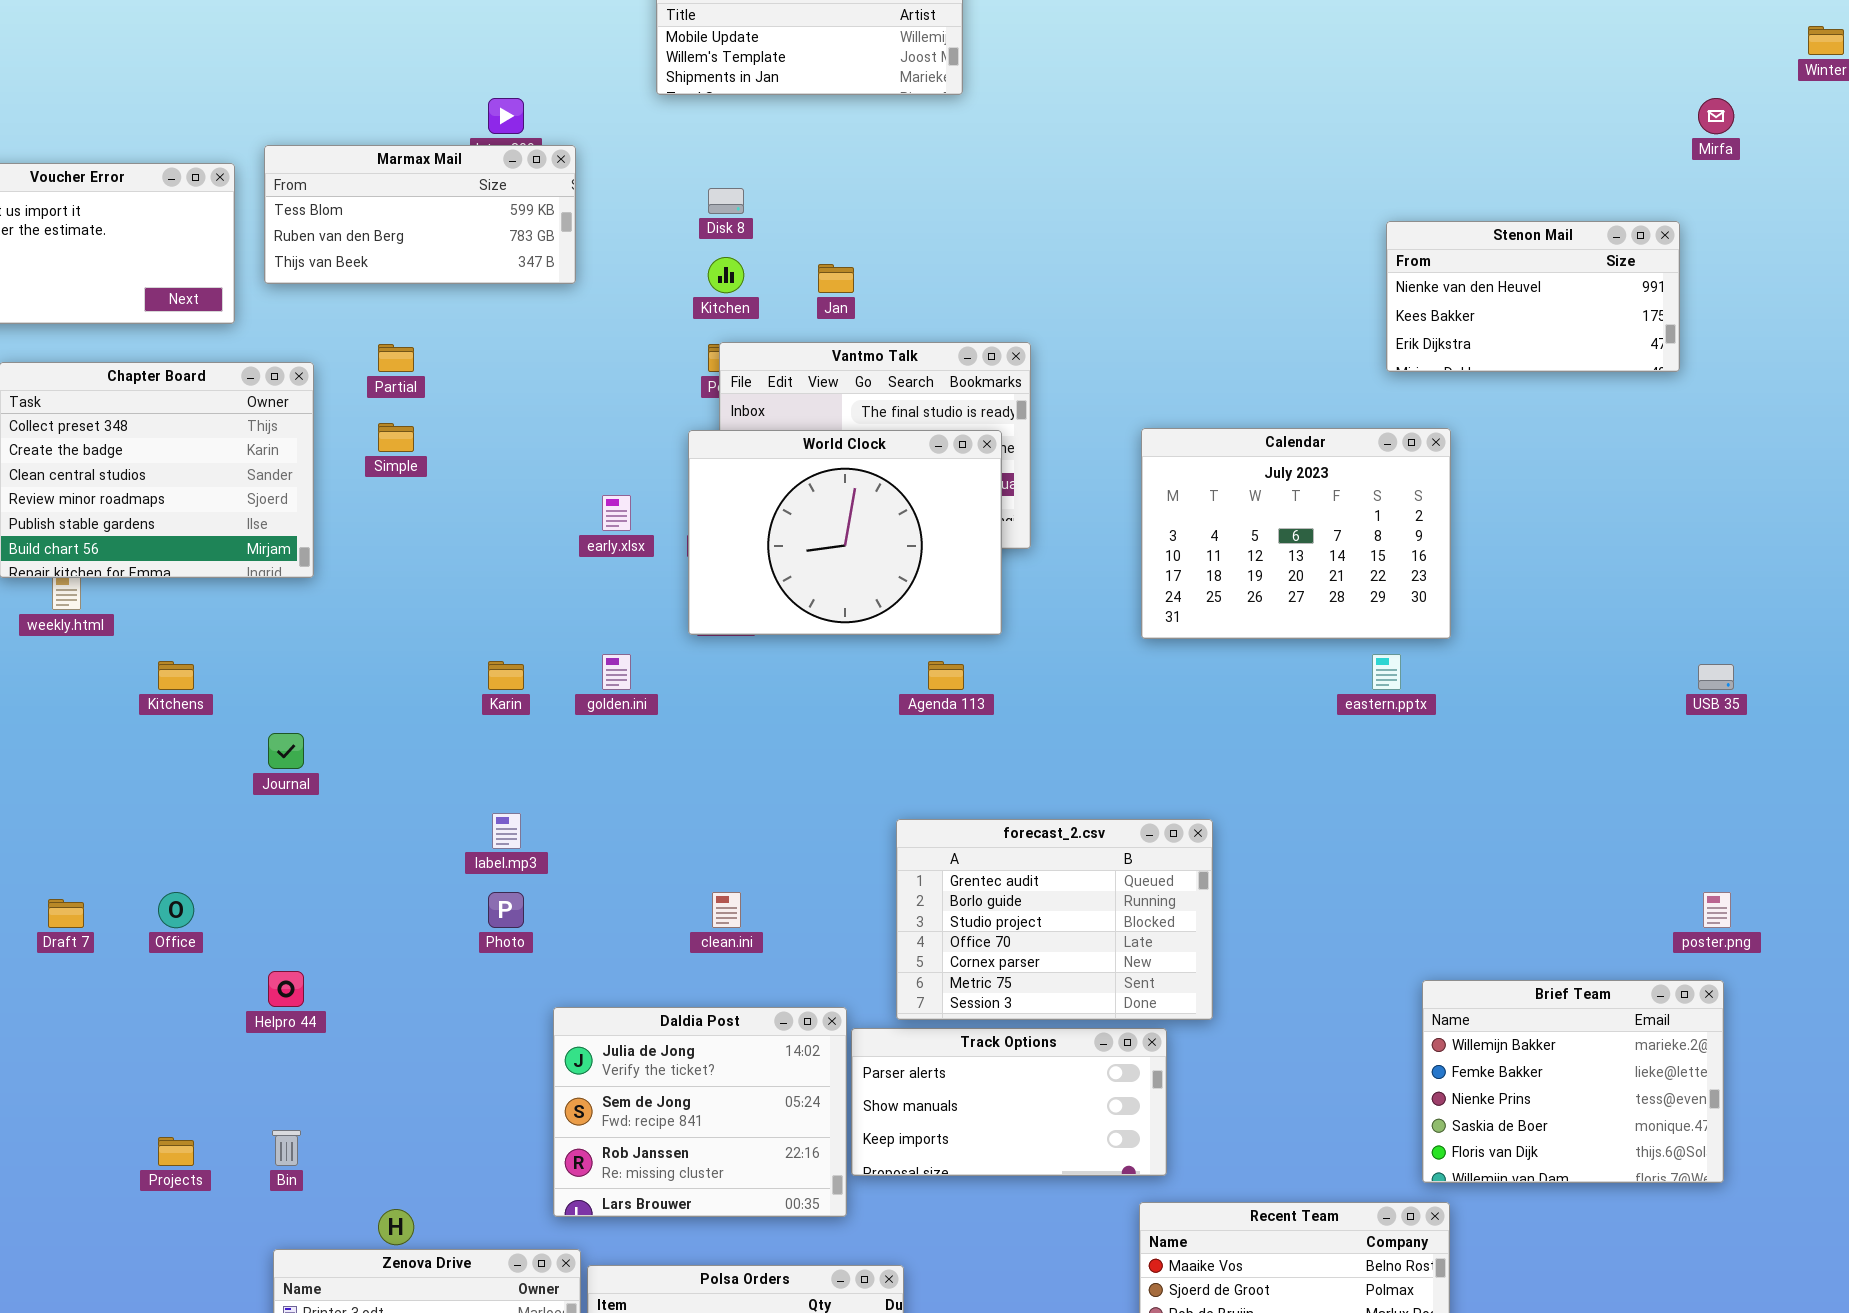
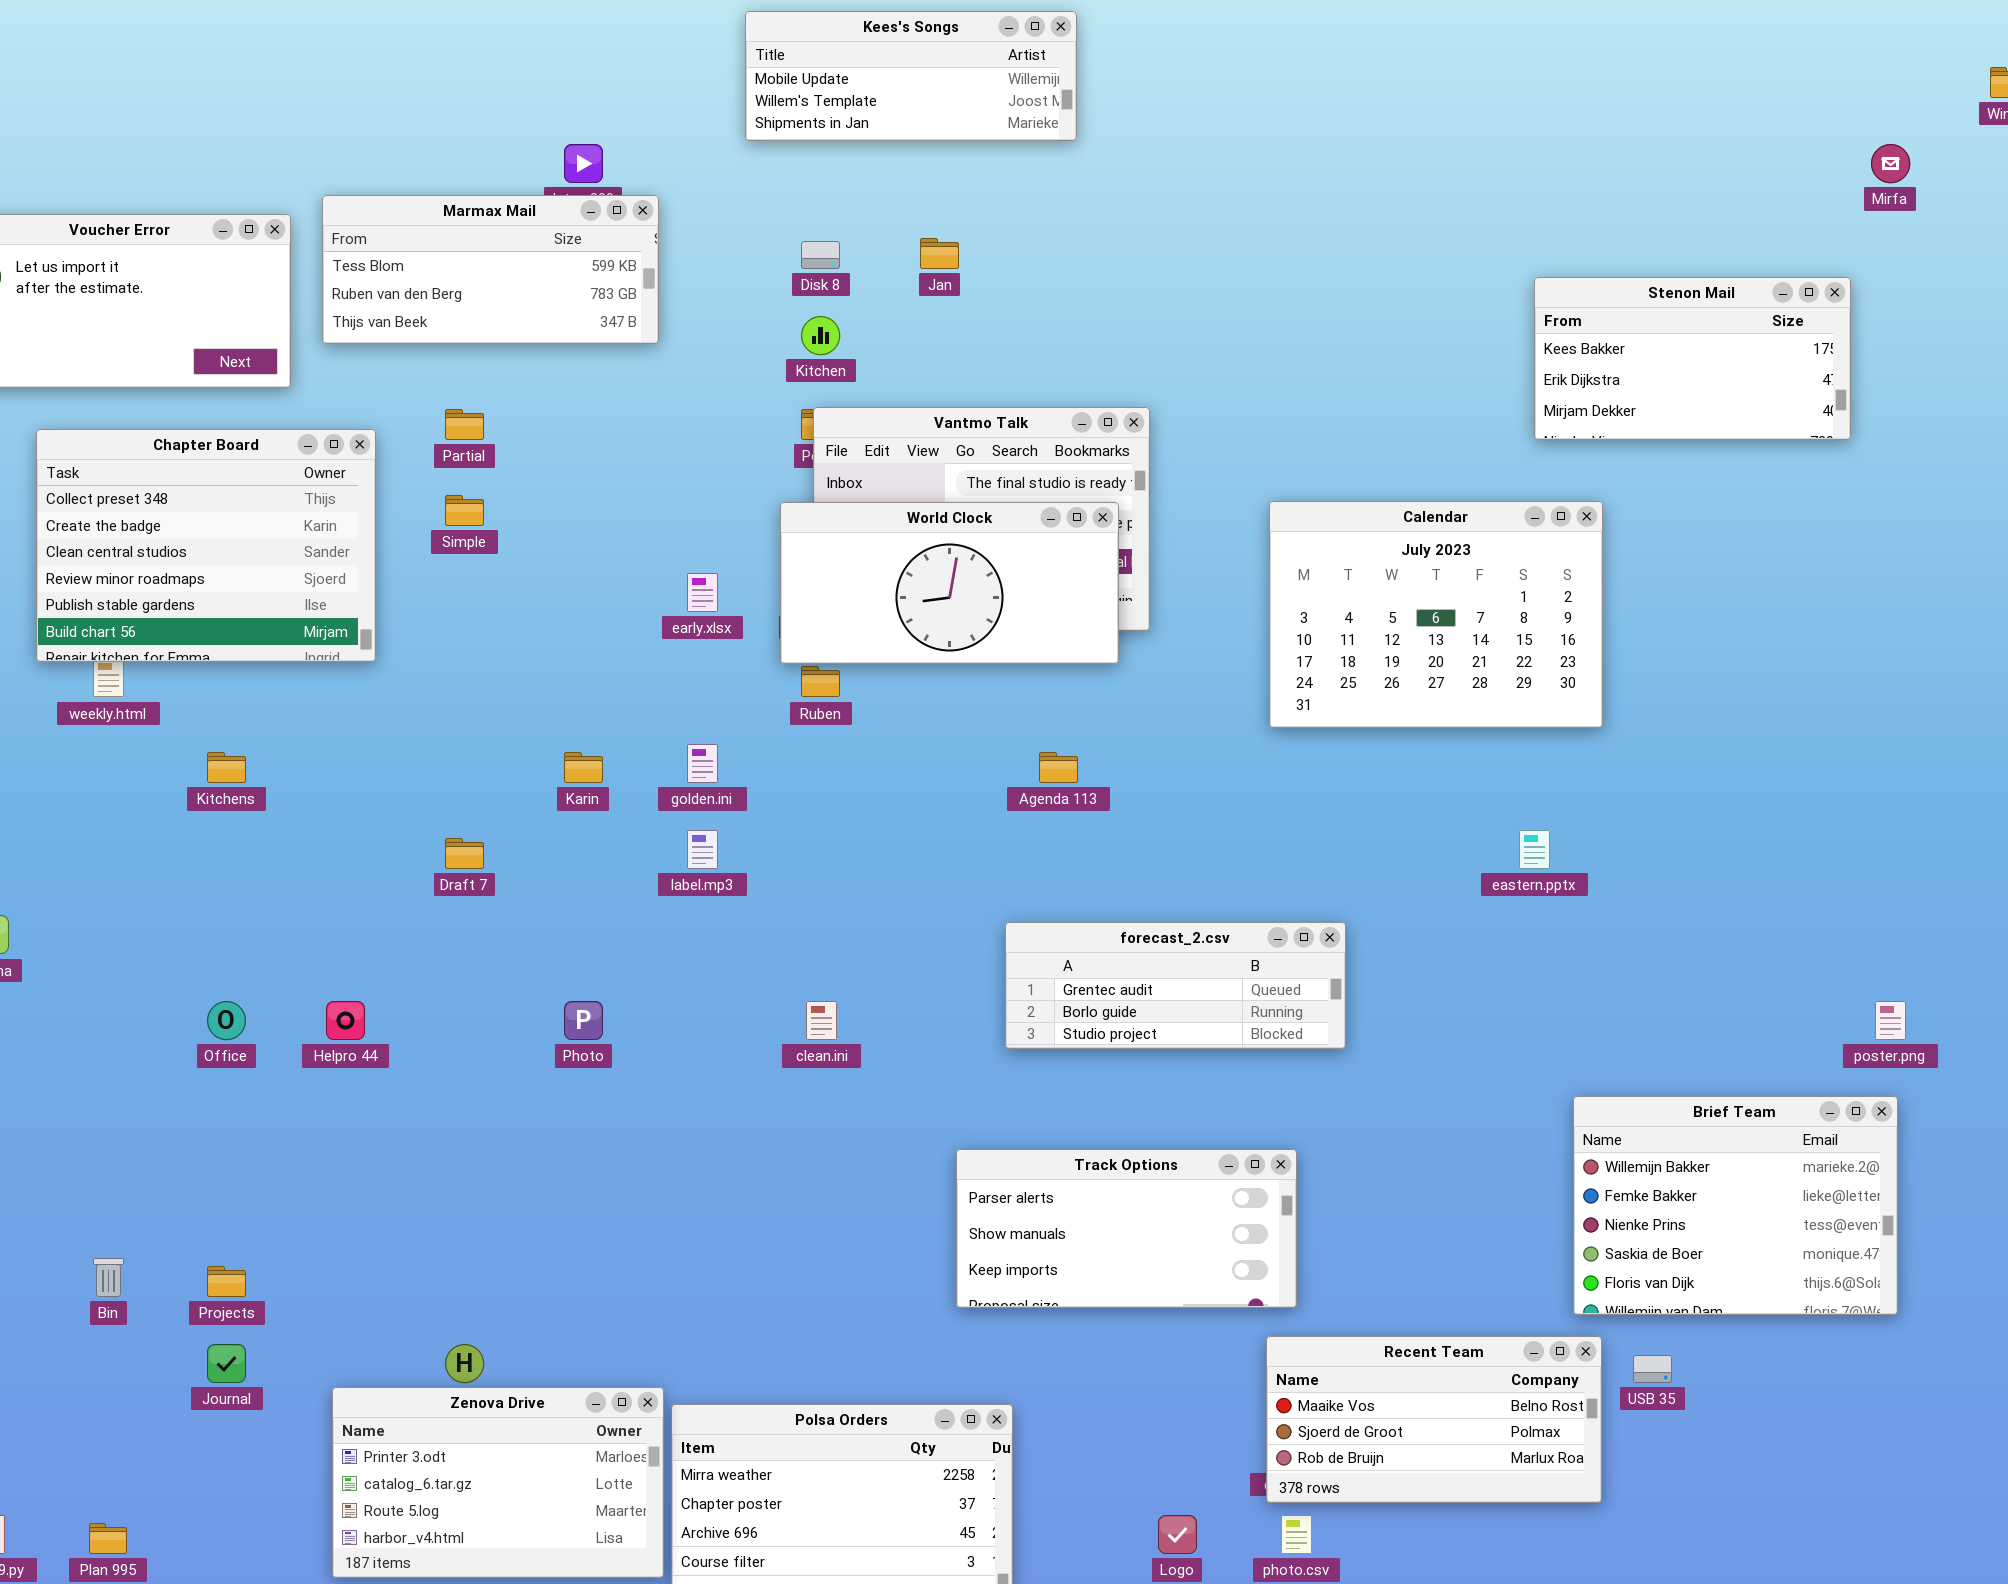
Stenon Mail: [1386,221,1680,372] -> [1534,277,1851,440], scrolled down 1 row
Jan: [818,264,854,293] -> [920,238,959,269], moved
World Clock: [688,430,1002,635] -> [780,502,1119,664], resized
eastern.pptx: [1372,654,1401,690] -> [1519,830,1550,869], moved
USB 35: [1698,664,1734,690] -> [1633,1355,1672,1383], moved
Journal: [268,733,304,769] -> [207,1344,246,1383], moved
label.mp3: [492,813,521,849] -> [687,830,718,869], moved
forecast_2.csv: [896,819,1213,1020] -> [1005,922,1346,1049], resized
Draft 7: [48,899,84,928] -> [445,838,484,869], moved
Helpro 44: [268,971,304,1007] -> [326,1001,365,1040], moved
Daldia Post: [553,1007,847,1217] -> none, closed
Bin: [272,1130,301,1166] -> [93,1258,124,1297], moved

